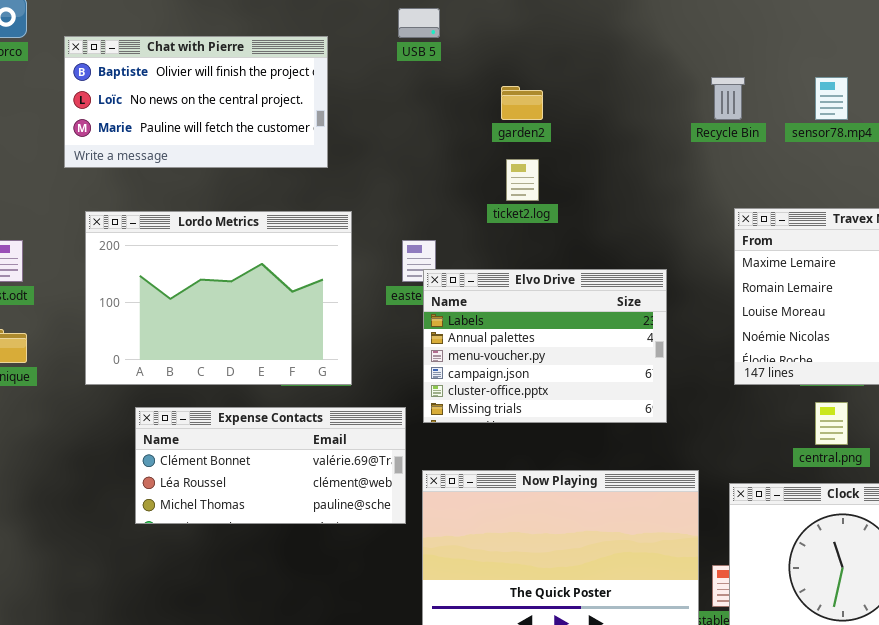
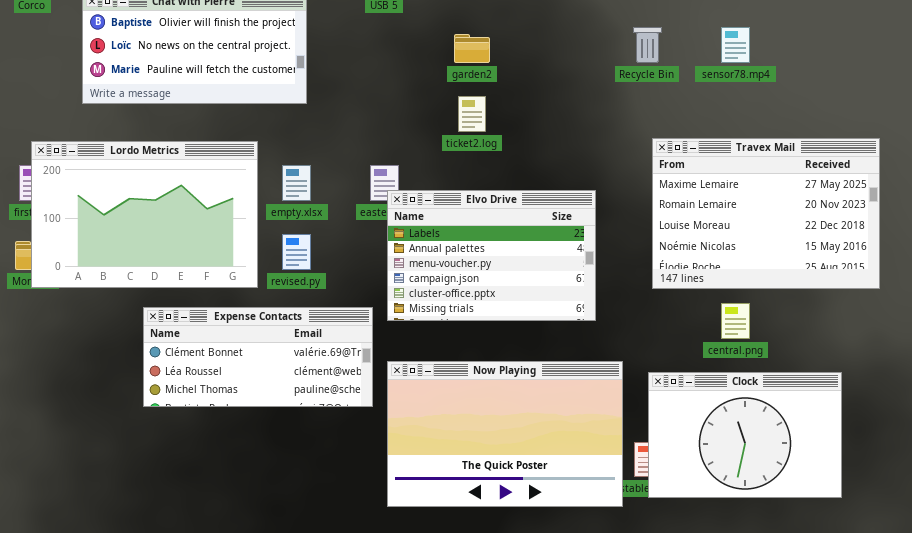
Lordo Metrics: [85,211,352,385] -> [31,141,258,288], moved

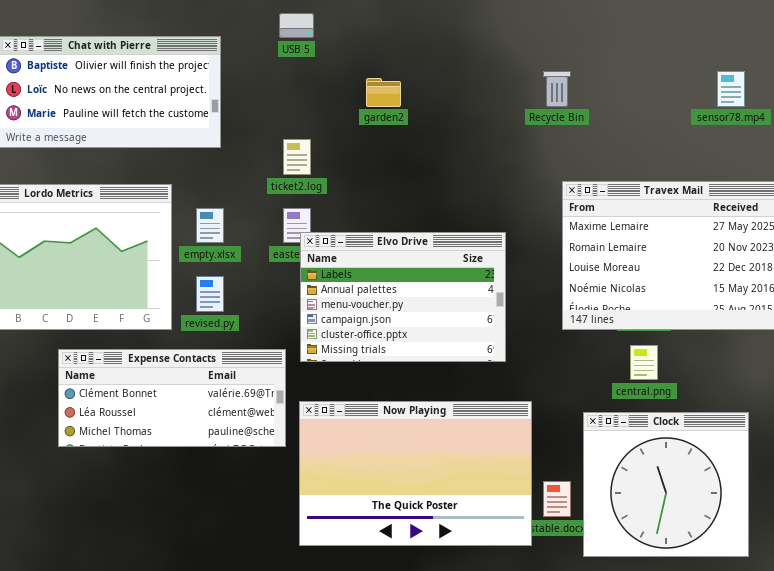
sensor78.mp4: [721,27,750,63] -> [717,71,745,107], moved
ticket2.log: [458,96,486,132] -> [283,139,311,175], moved
Clock: [648,372,842,498] -> [583,412,749,557], resized

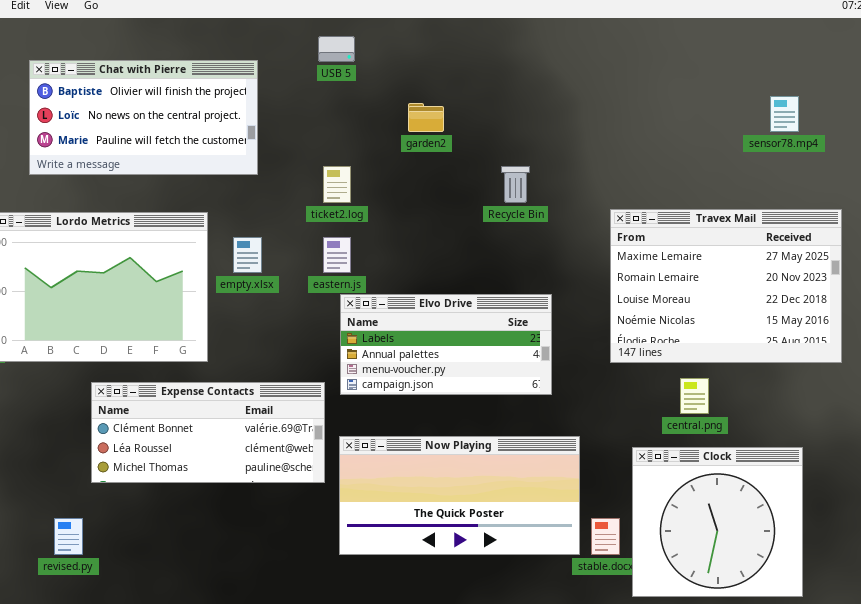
Recycle Bin: [543,71,571,107] -> [501,166,530,203], moved
Elvo Drive: [300,232,506,362] -> [340,294,552,395], resized
revised.py: [196,276,224,312] -> [54,518,83,555], moved
Now Playing: [299,401,532,546] -> [339,436,580,555], resized

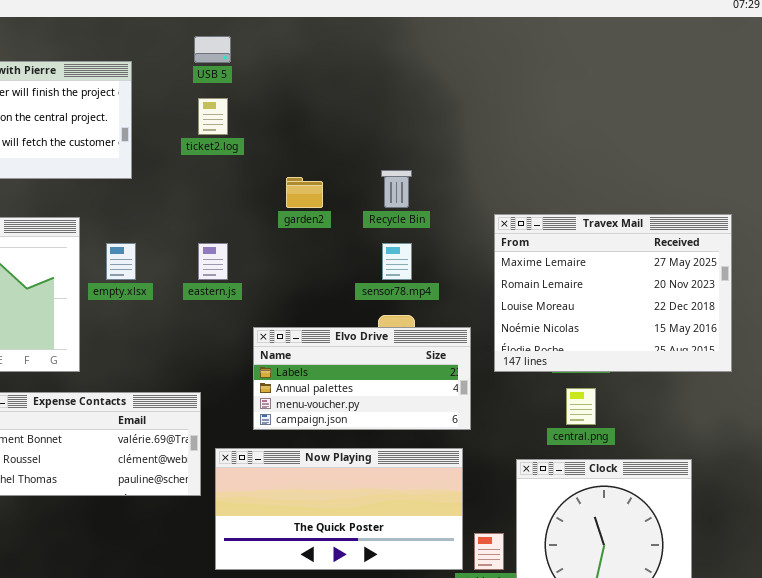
sensor78.mp4: [770,96,799,132] -> [382,243,412,280], moved
garden2: [408,103,444,132] -> [286,177,323,208], moved
ticket2.log: [323,166,351,203] -> [198,98,228,135], moved
Elvo Drive: [340,294,552,395] -> [253,327,471,430], moved

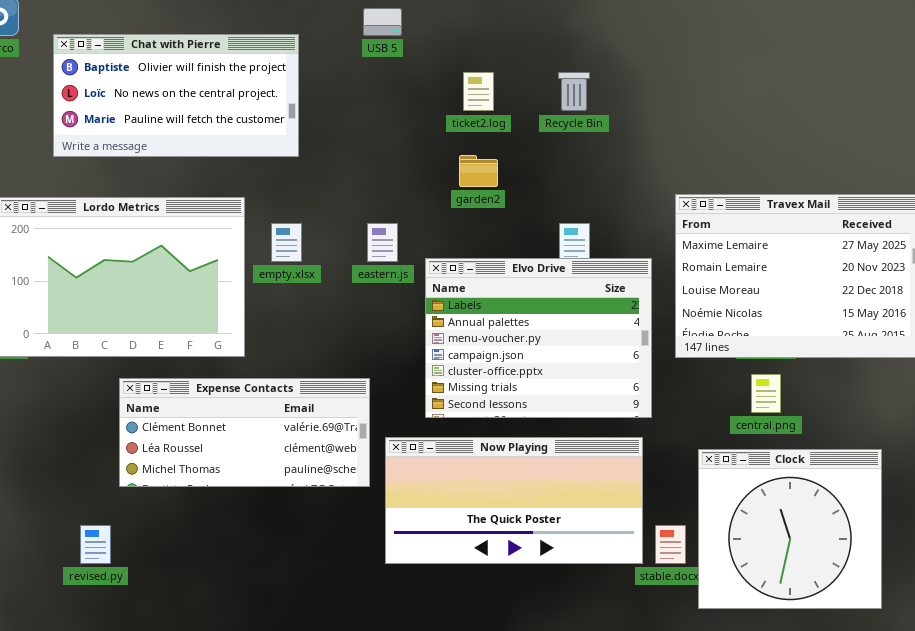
ticket2.log: [198,98,228,135] -> [463,72,494,111], moved
Recycle Bin: [381,170,412,208] -> [558,72,590,111], moved
Elvo Drive: [253,327,471,430] -> [425,258,652,418], resized

